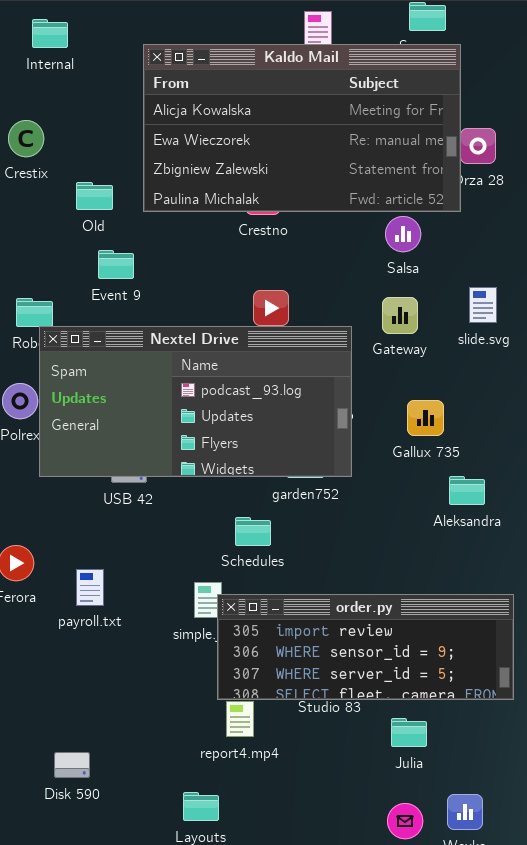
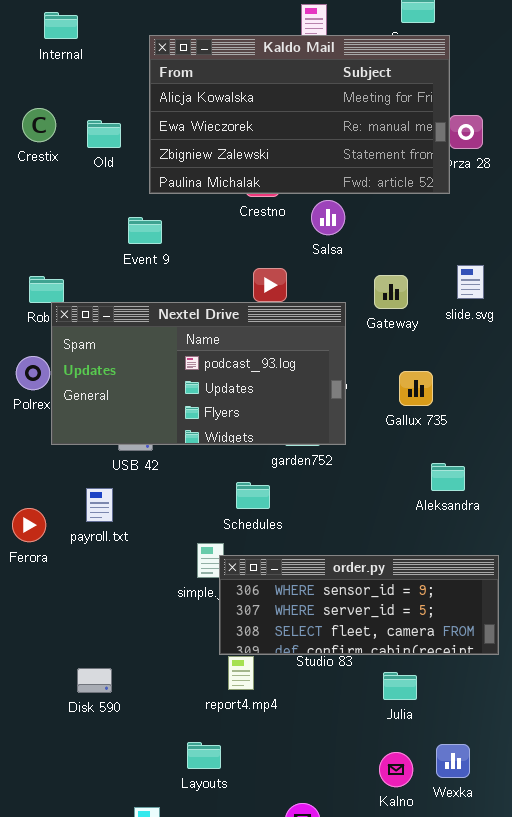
Old: [76,182,113,210] -> [87,120,121,148], moved
Salsa: [385,216,421,252] -> [311,200,345,235], moved
Event 9: [98,250,134,279] -> [128,217,162,244], moved
Aleksandra: [449,476,485,505] -> [431,463,465,491], moved
payroll.txt: [76,569,104,606] -> [86,488,113,522], moved
order.py: [217,594,514,700] -> [219,555,499,655], scrolled down 1 row
Disk 590: [54,752,90,778] -> [77,668,112,693], moved

